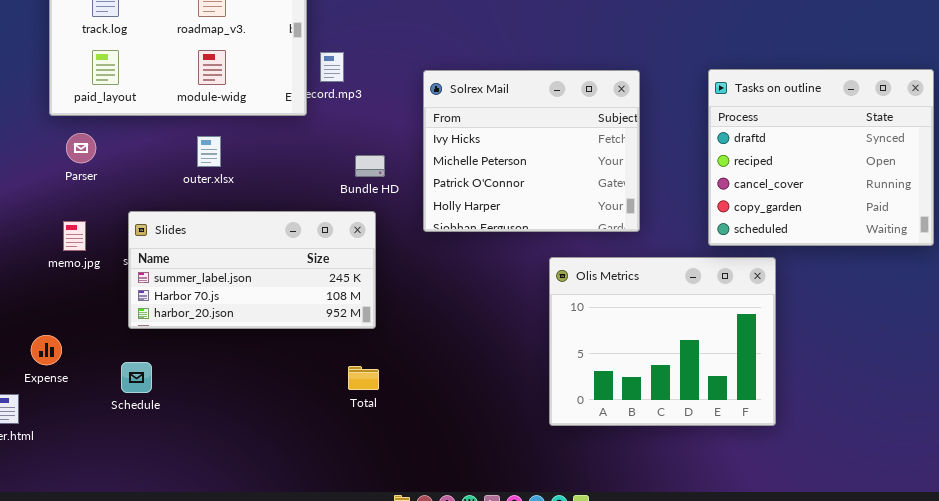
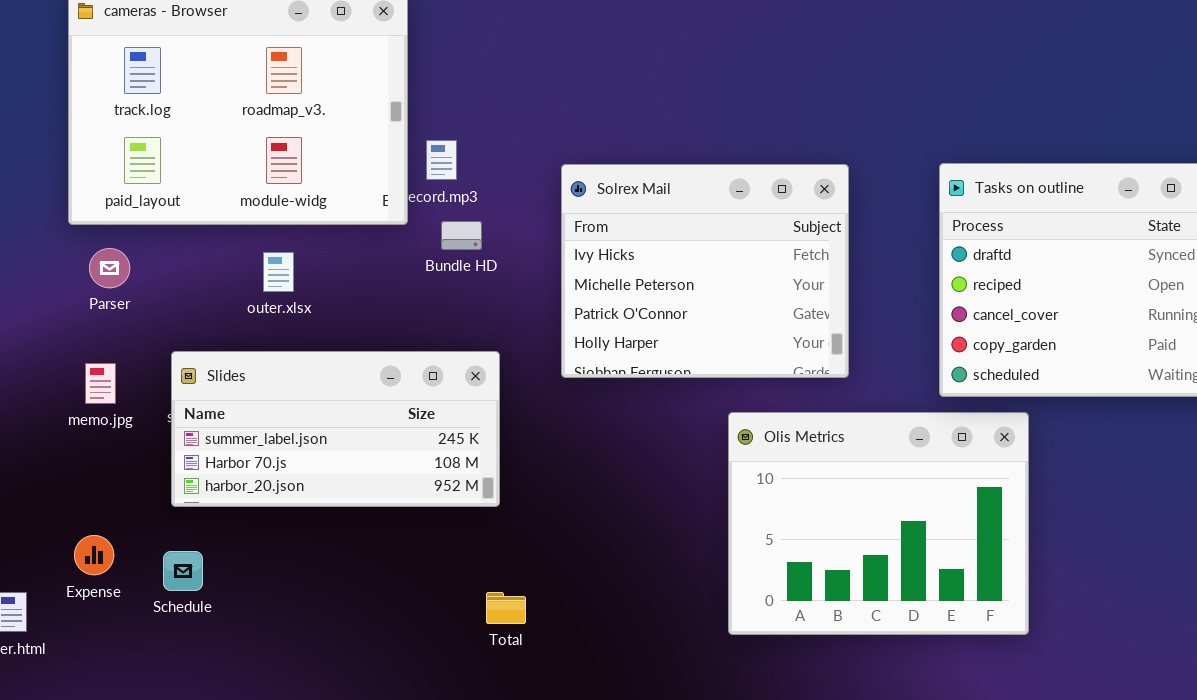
Bundle HD: [355,155,385,177] -> [441,221,482,250], moved
Expense: [31,335,62,365] -> [74,535,114,575], moved
Total: [348,366,379,390] -> [486,592,526,624], moved

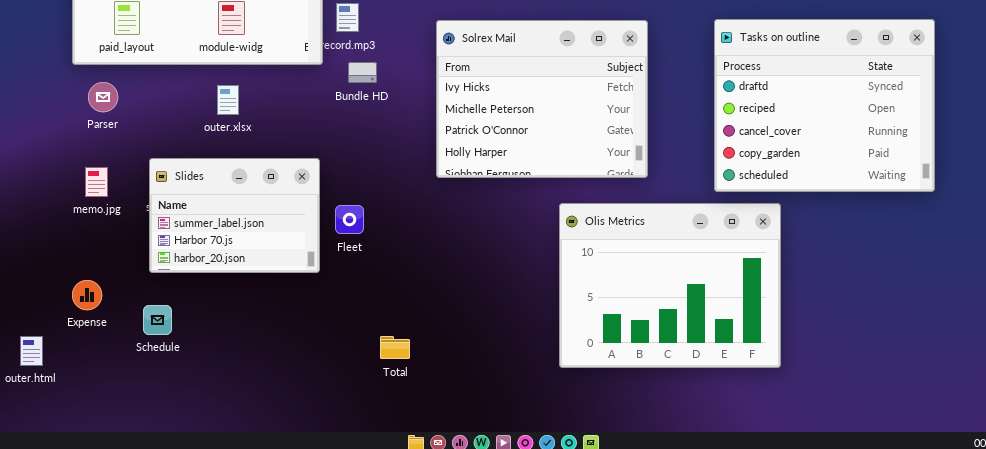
Slides: [171,351,500,507] -> [149,158,320,273], resized
Expense: [74,535,114,575] -> [72,280,102,310], moved

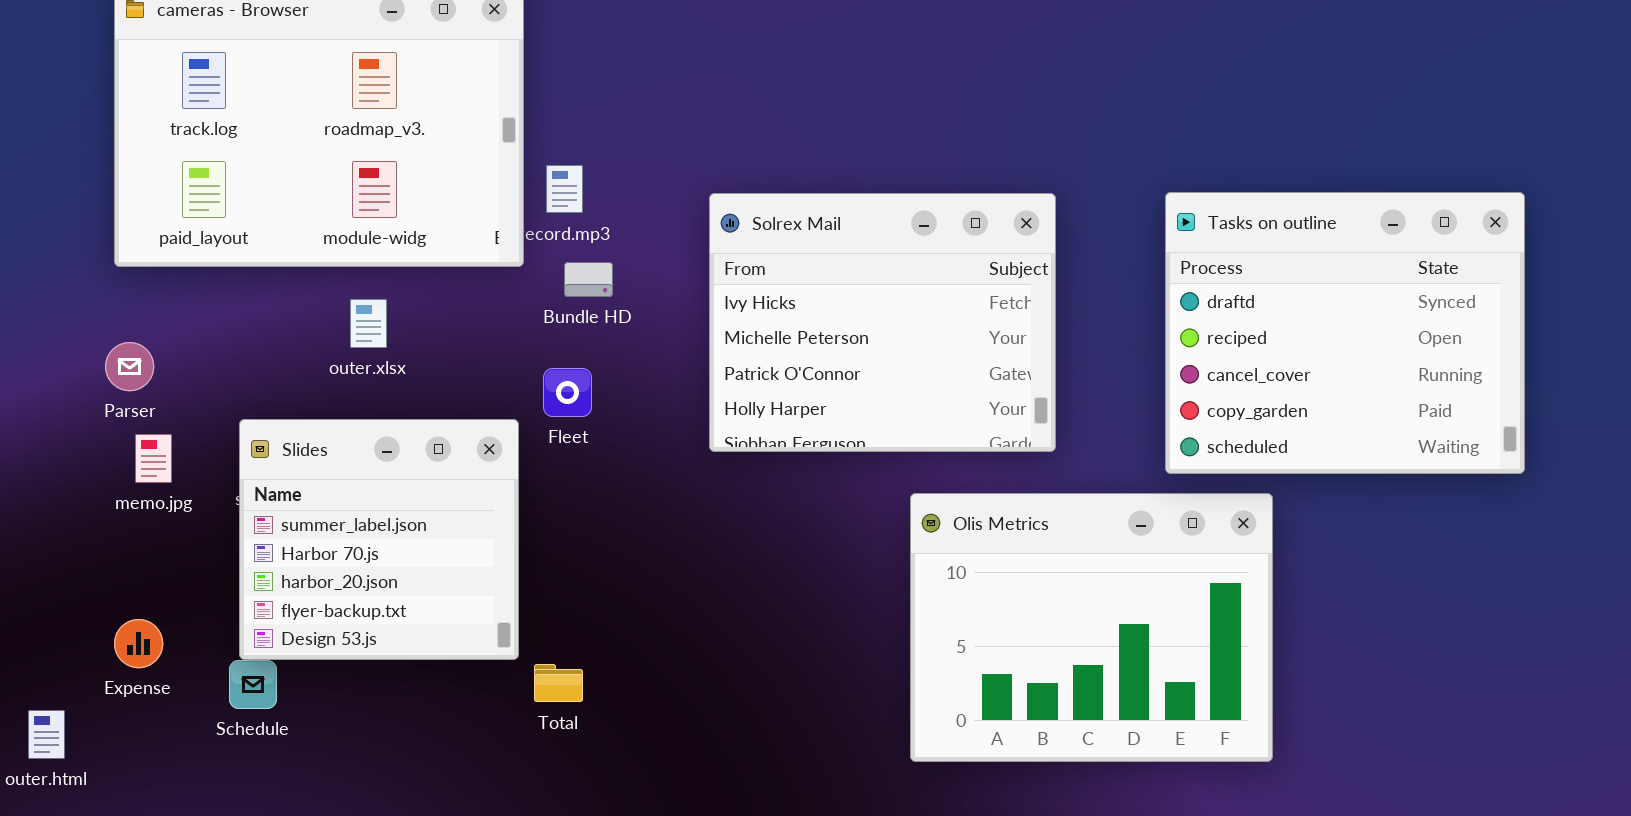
Parser: [88,82,118,112] -> [105,342,154,391], moved
Slides: [149,158,320,273] -> [239,419,519,660], resized
Fleet: [335,205,364,234] -> [543,368,592,417], moved
Total: [380,336,410,359] -> [534,664,583,702], moved

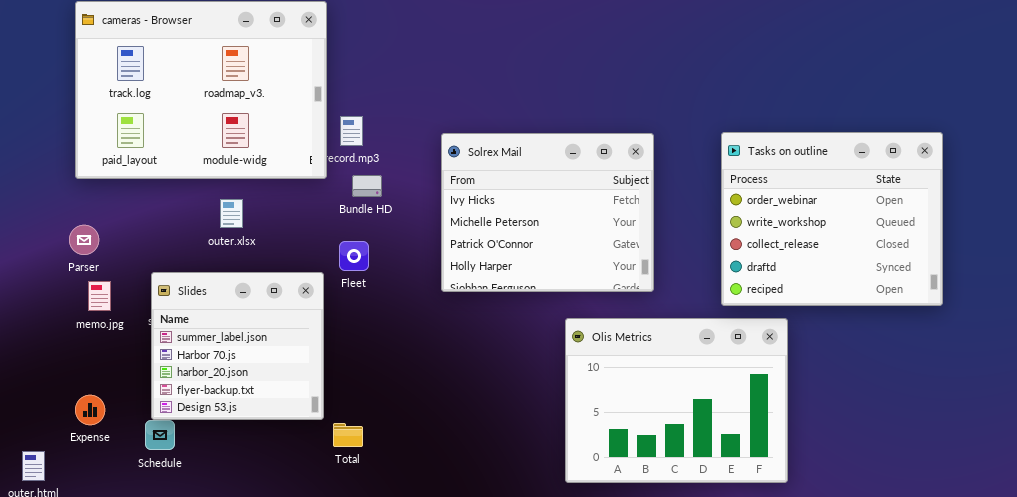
Tasks on outline: [1165,192,1525,474] -> [721,132,943,306], scrolled up 3 rows

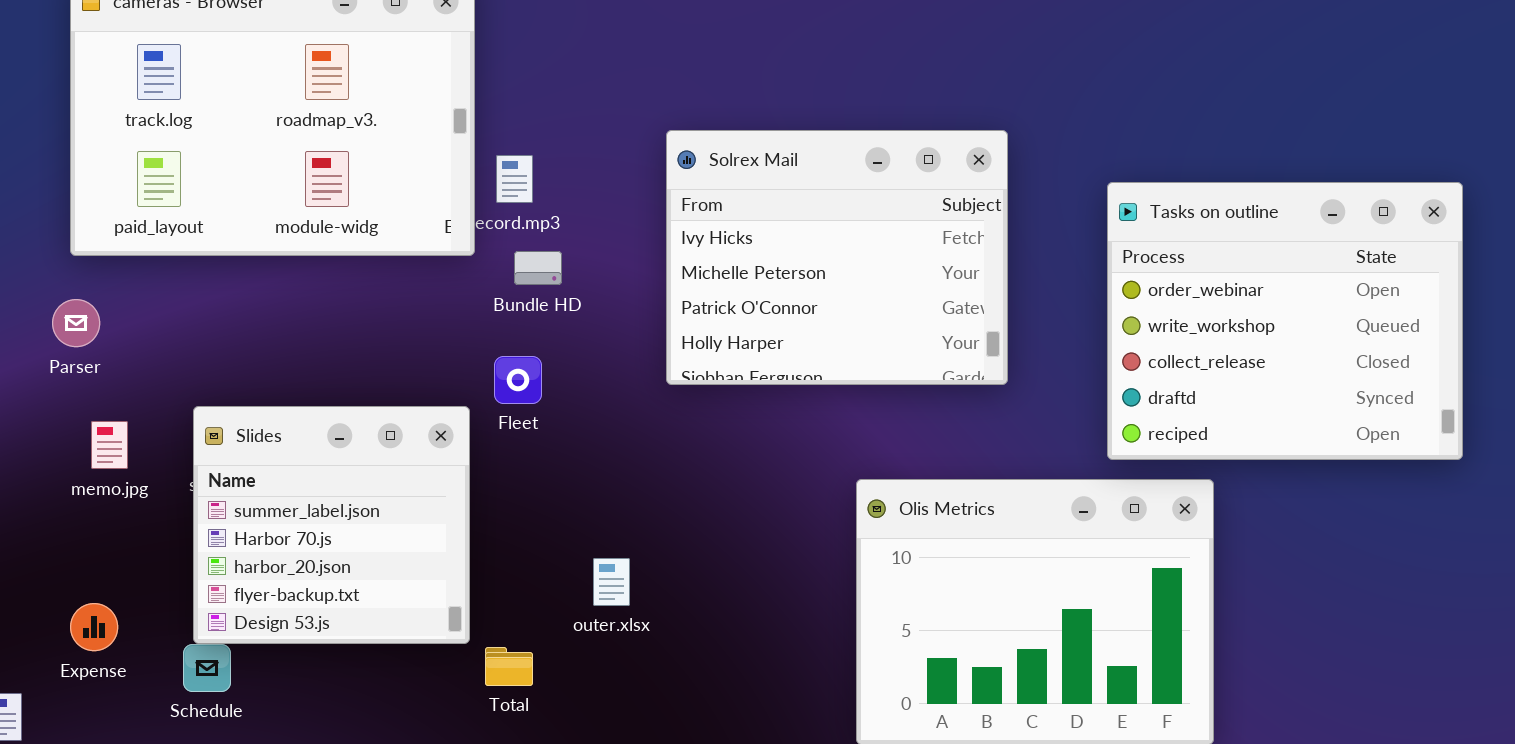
Solrex Mail: [441,133,654,292] -> [666,130,1008,385], moved
outer.xlsx: [220,199,243,228] -> [593,558,630,606], moved
Parser: [69,225,99,255] -> [52,299,100,347], moved

